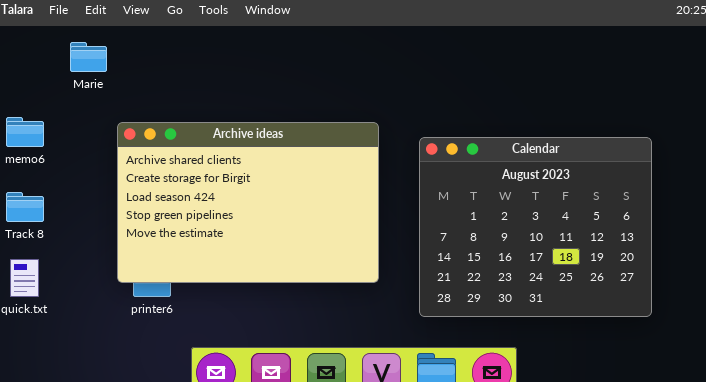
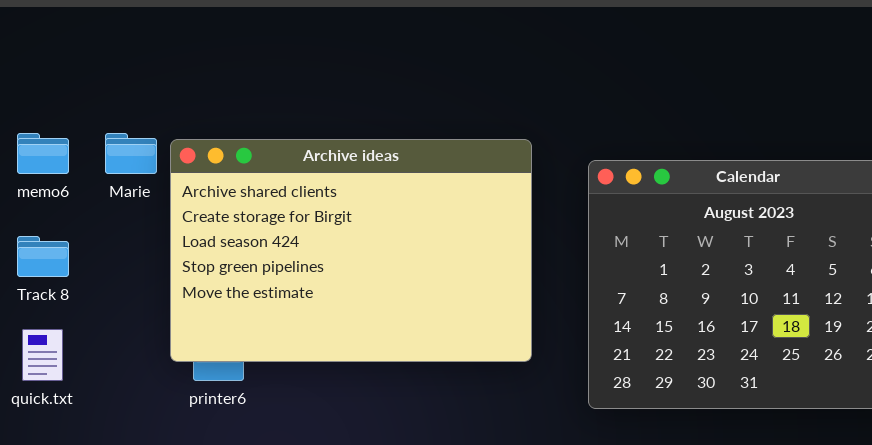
Marie: [70,42,107,72] -> [105,133,157,174], moved

